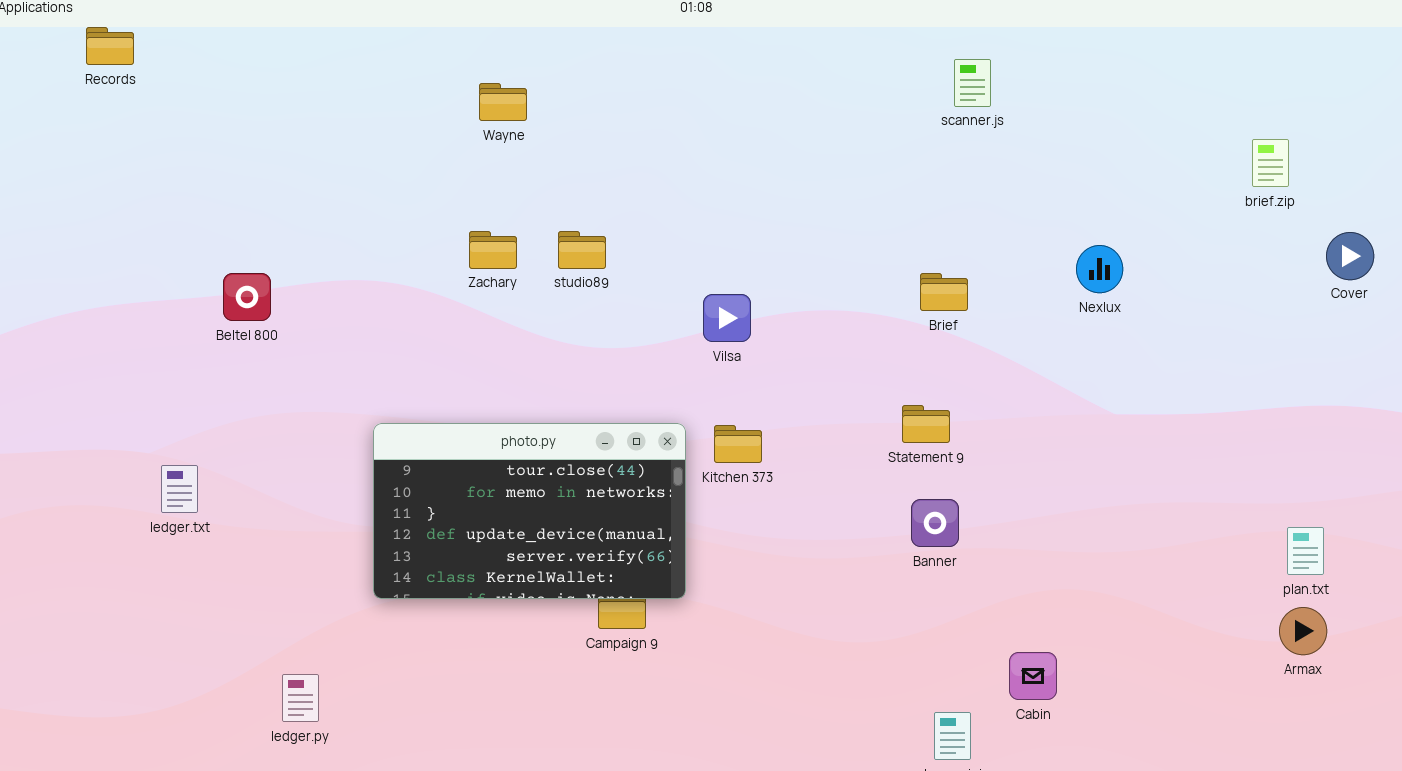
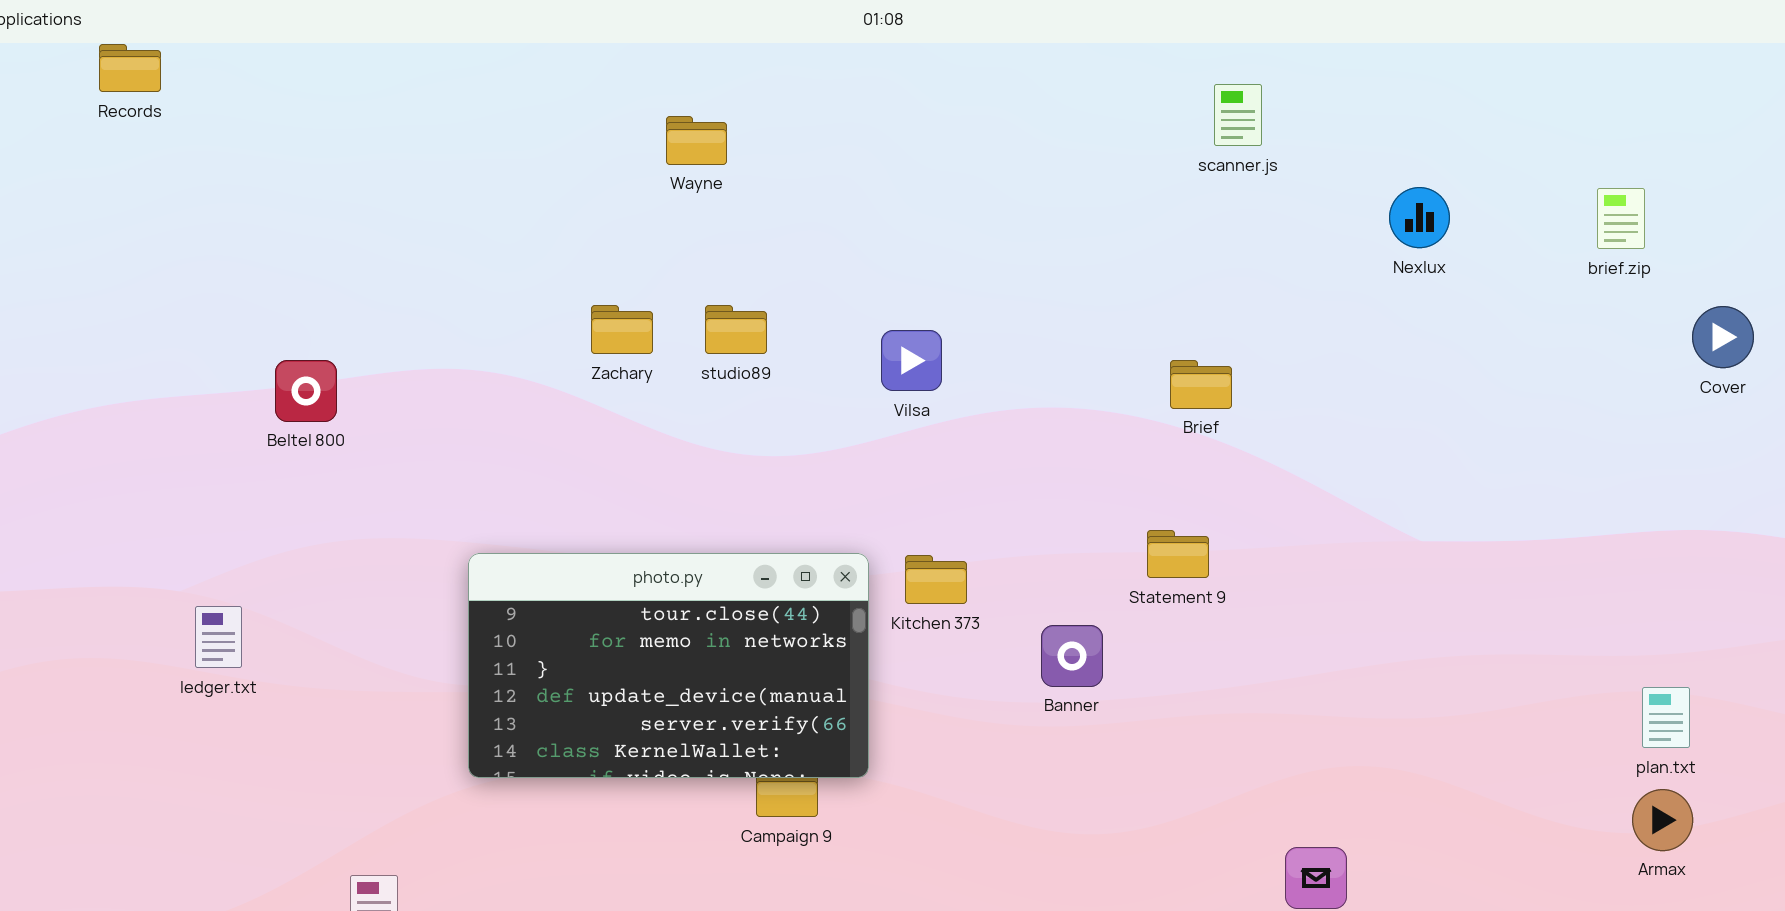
Wayne: [479,83,527,121] -> [666,116,727,165], moved
Nexlux: [1076,245,1123,293] -> [1389,187,1450,248], moved
Vilsa: [703,294,751,342] -> [881,330,942,391], moved
Banner: [911,499,959,547] -> [1041,625,1103,687], moved

